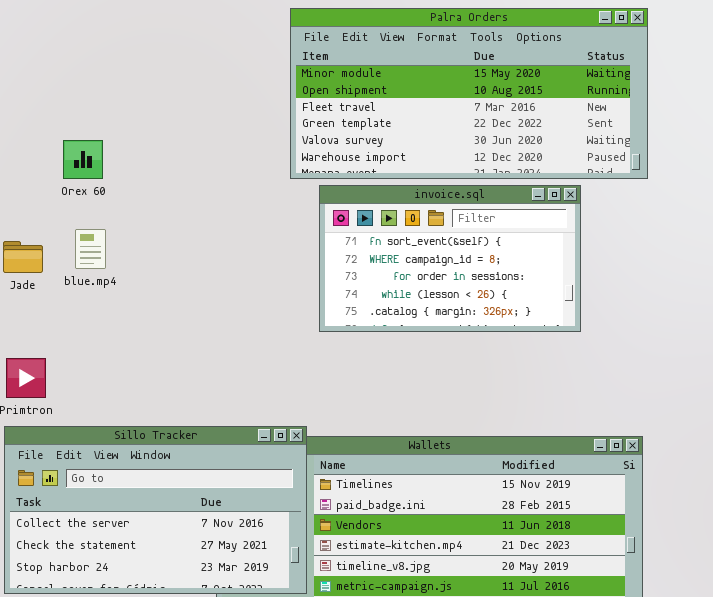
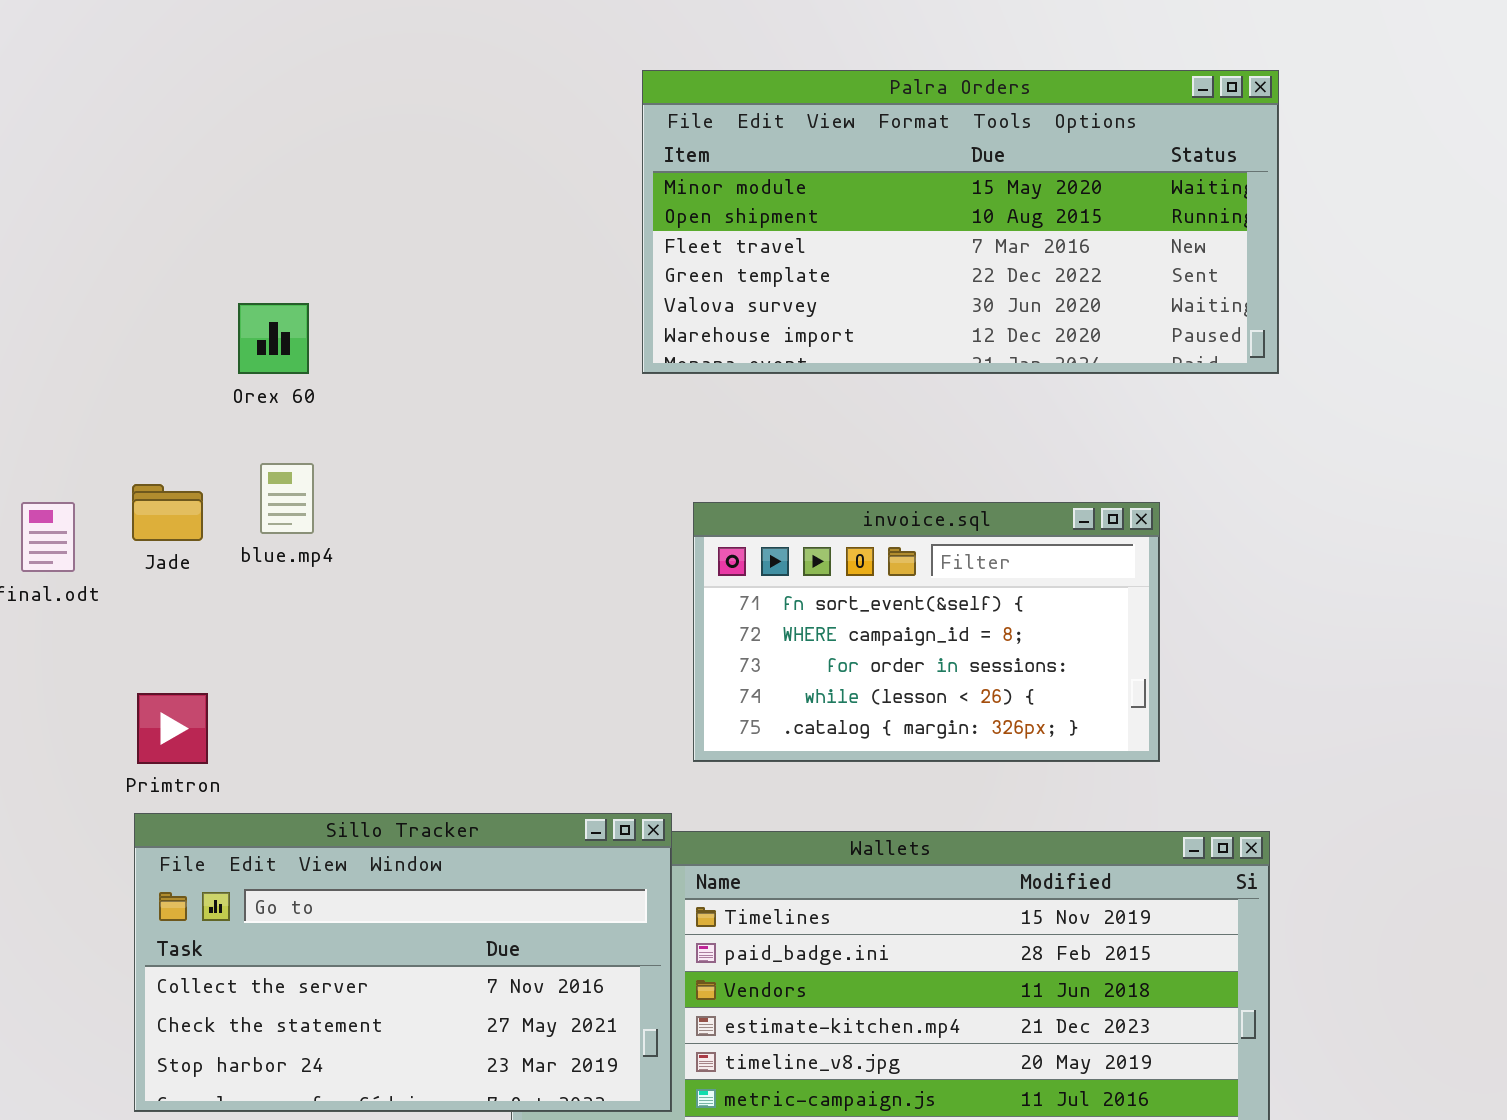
invoice.sql: [319,185,581,332] -> [693,502,1160,762], moved

